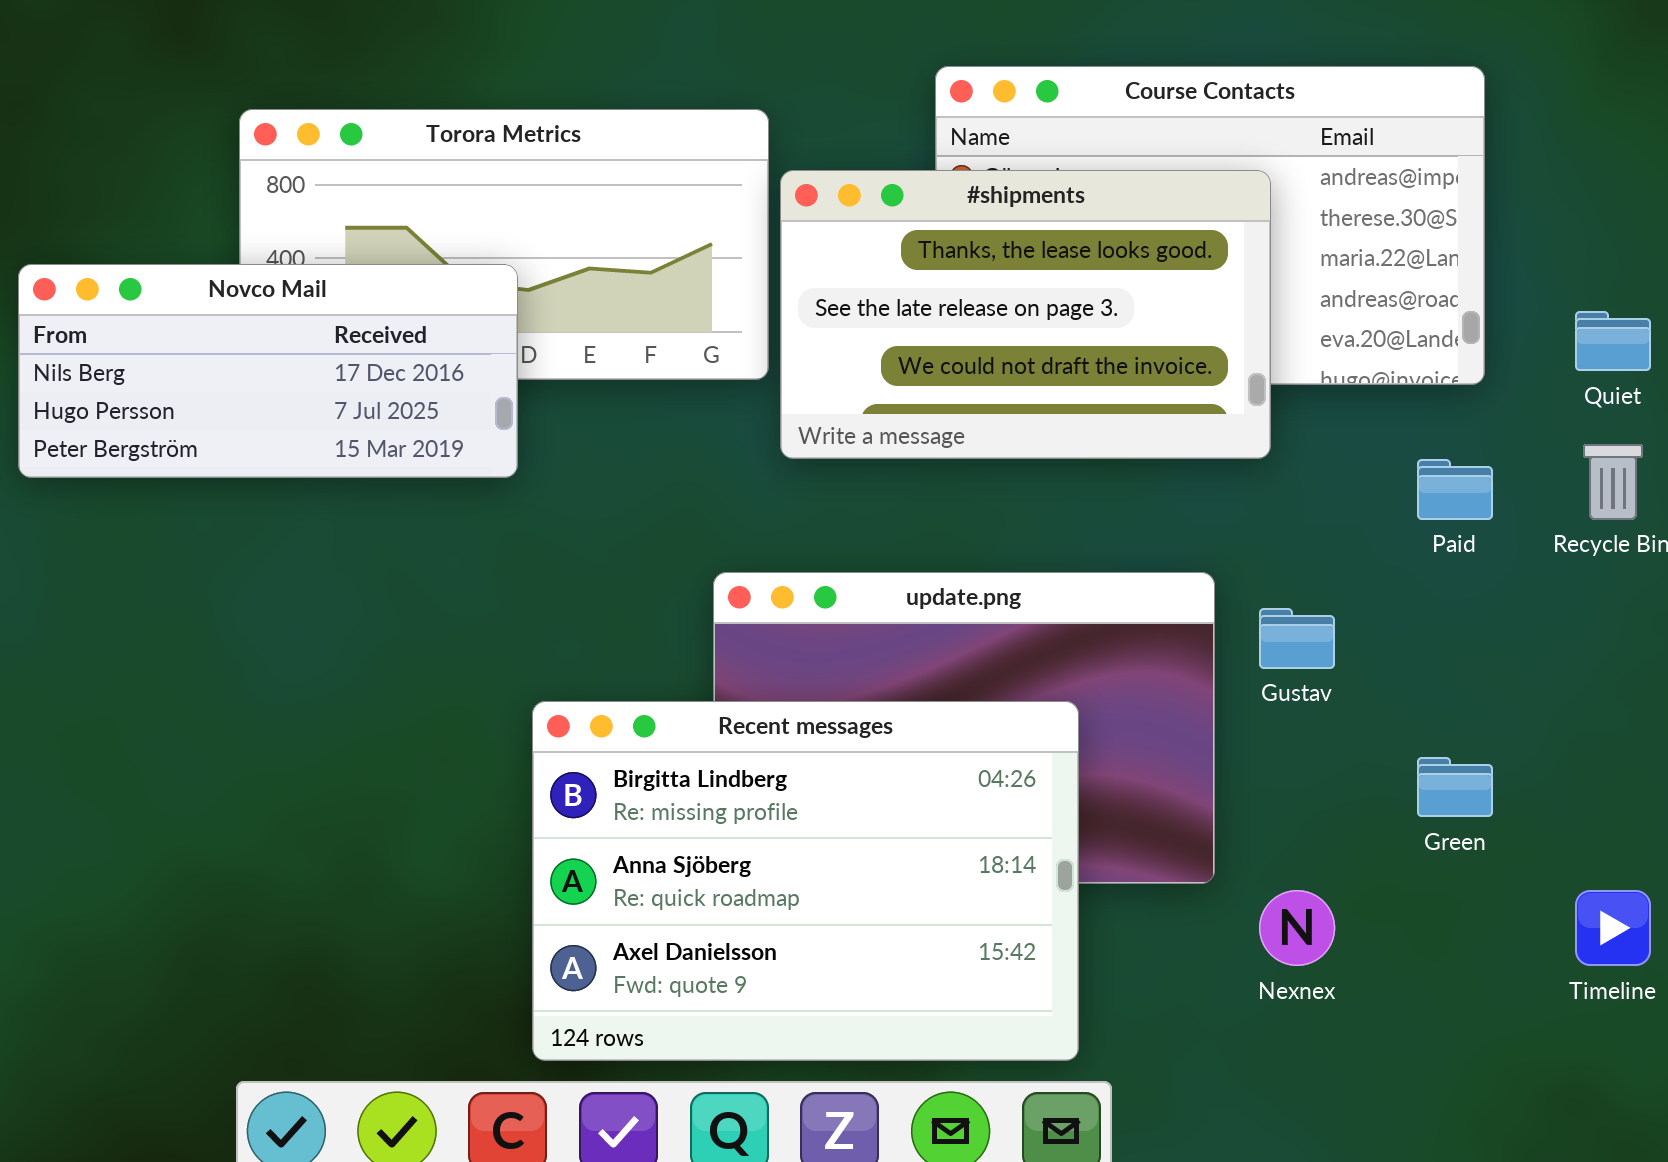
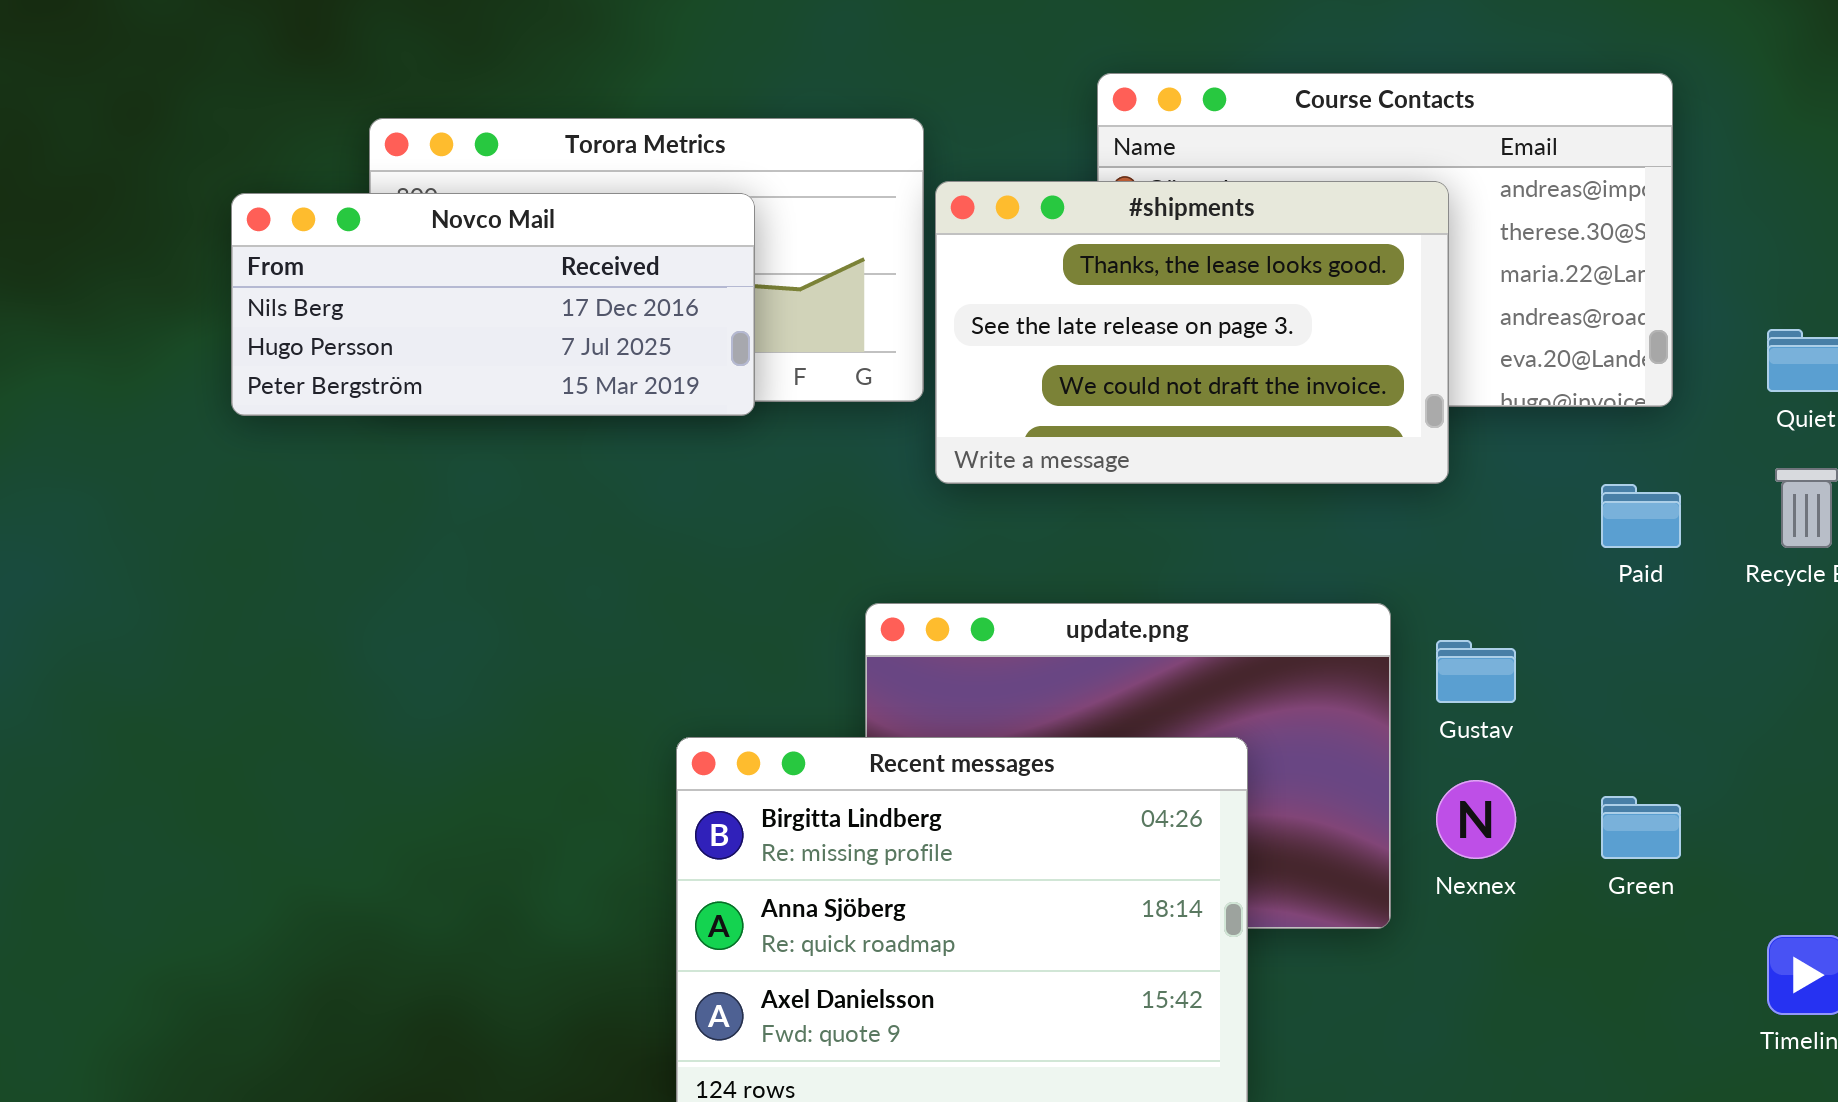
Novco Mail: [18,264,518,478] -> [231,193,755,416], moved
Nexnex: [1259,890,1335,966] -> [1436,780,1516,859], moved

